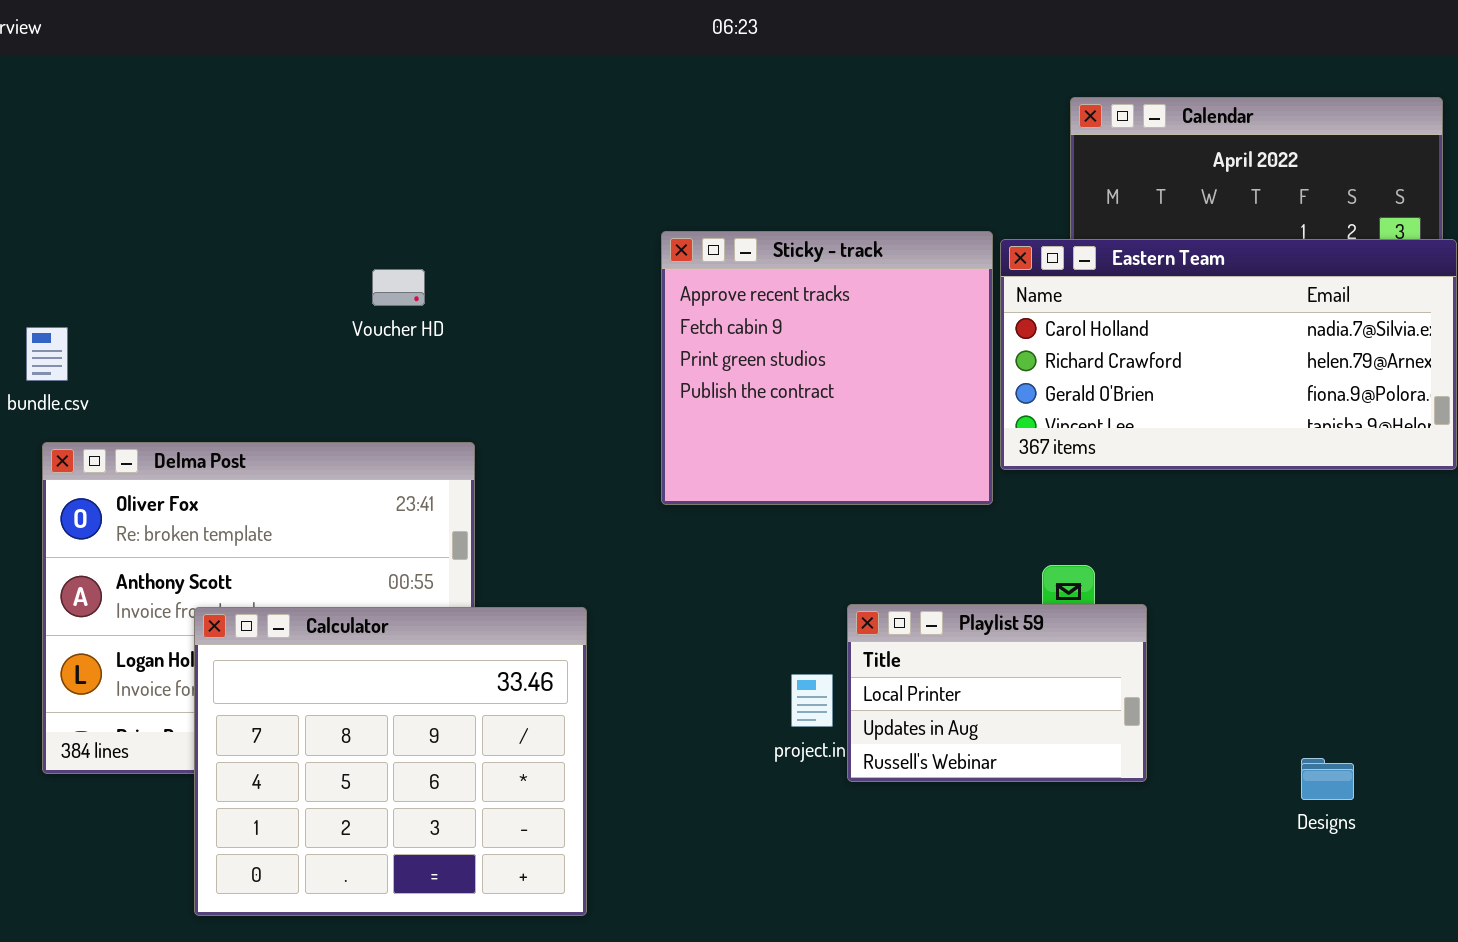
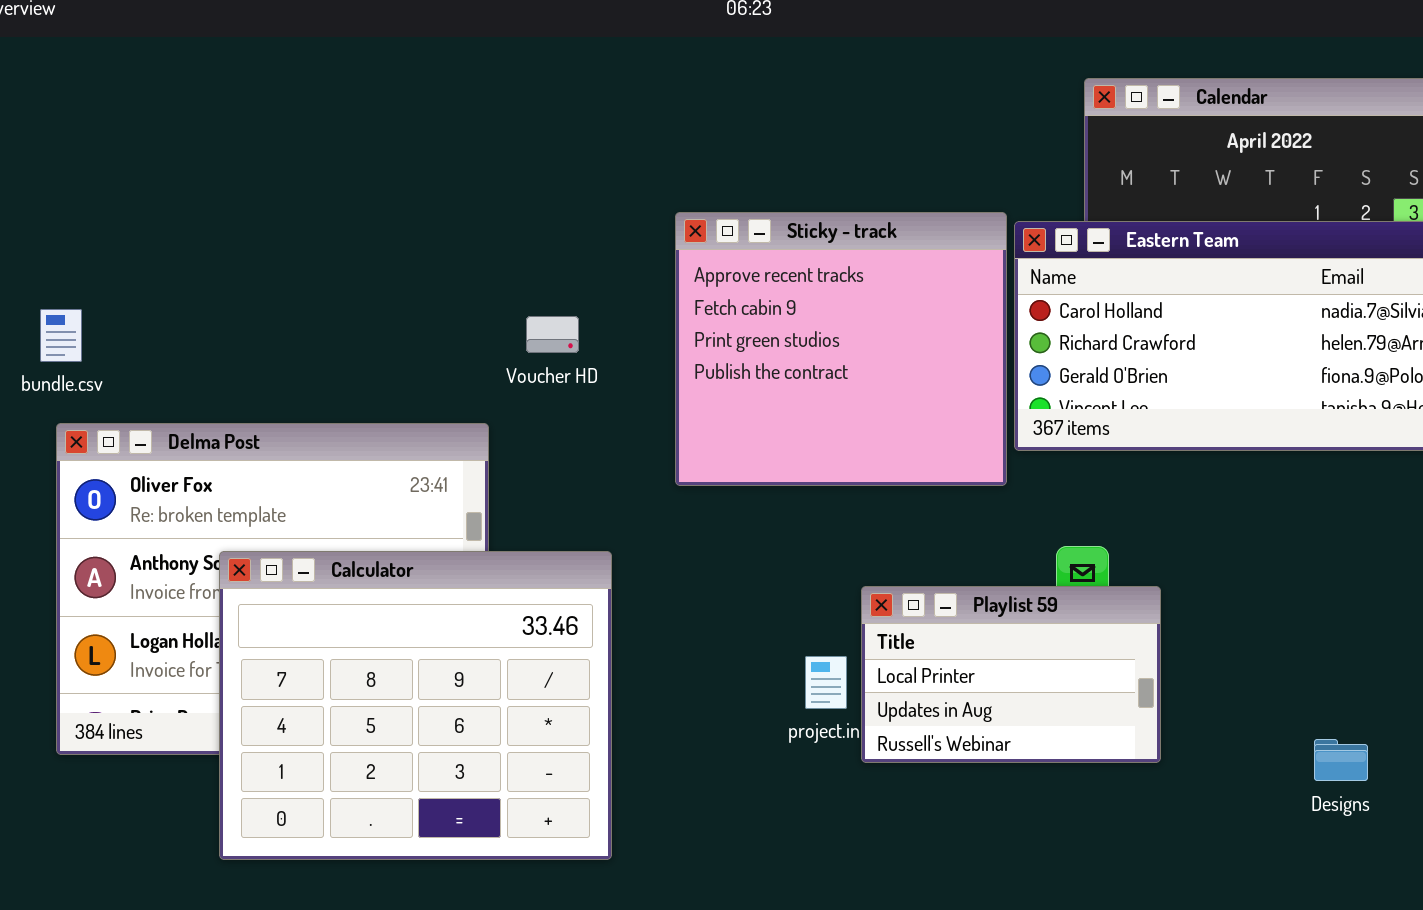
Voucher HD: [372,269,425,306] -> [526,316,579,353], moved
Calculator: [194,607,587,916] -> [219,551,612,860], moved

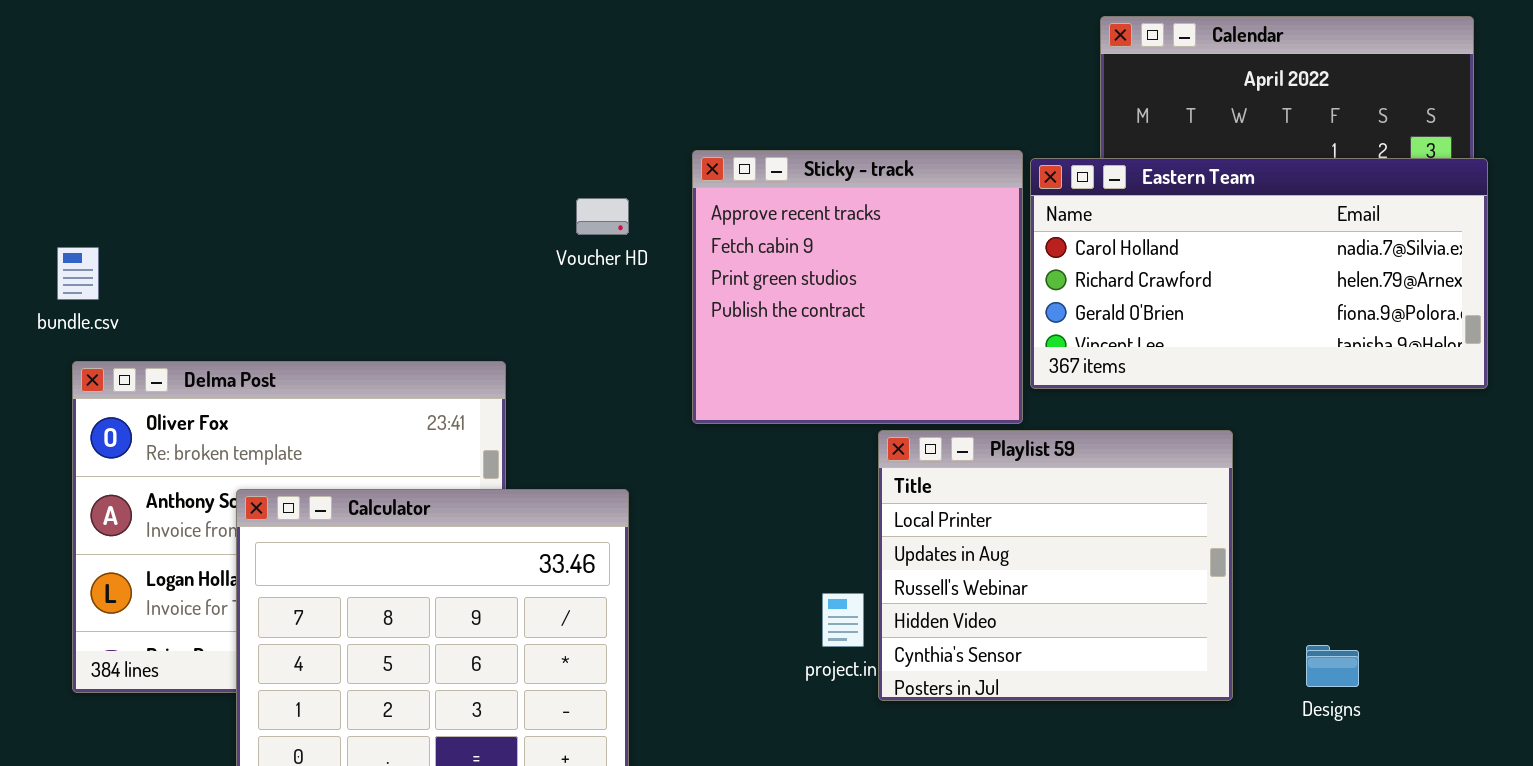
Voucher HD: [526,316,579,353] -> [576,198,629,235], moved
Playlist 59: [861,586,1161,763] -> [878,430,1233,701], resized
Designs: [1314,739,1368,781] -> [1306,645,1359,687], moved

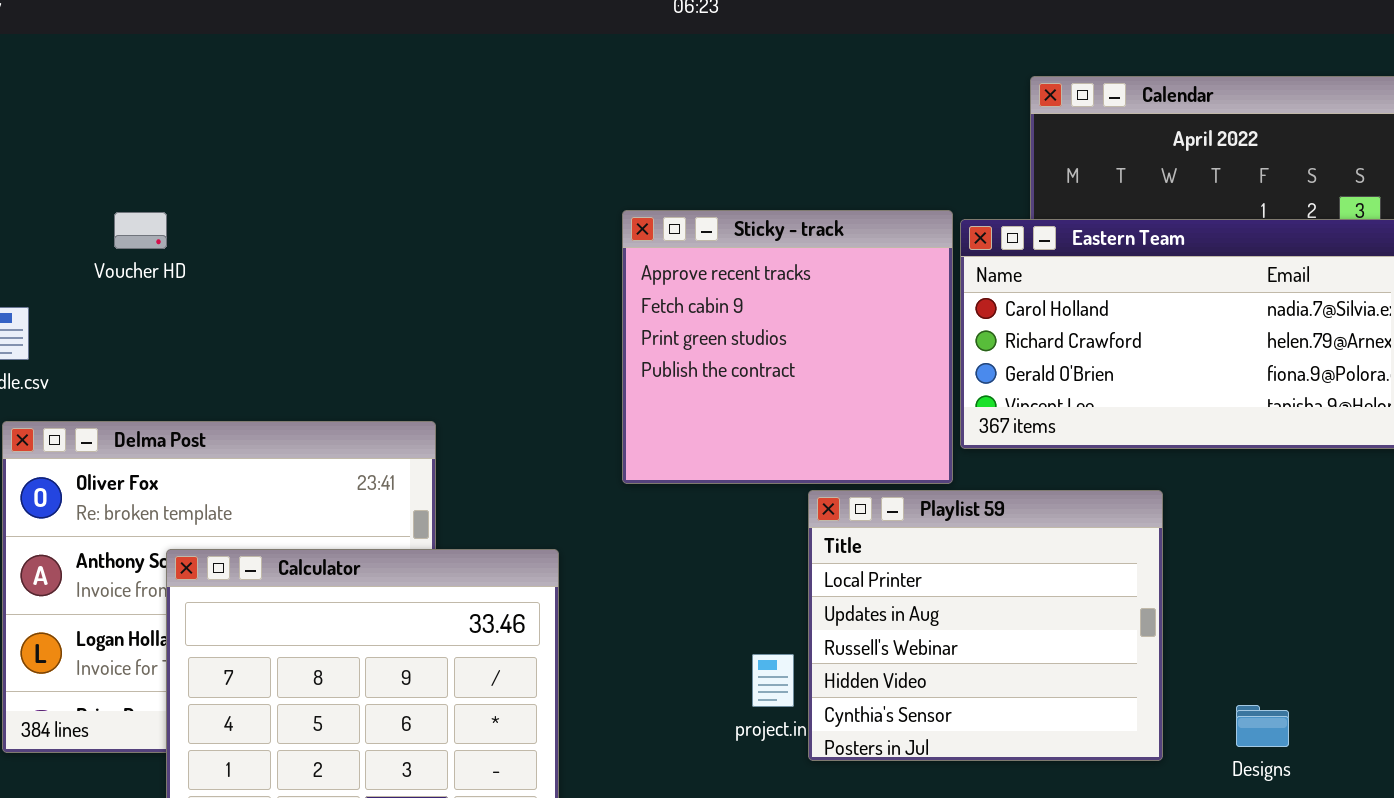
Voucher HD: [576,198,629,235] -> [114,212,167,249], moved

